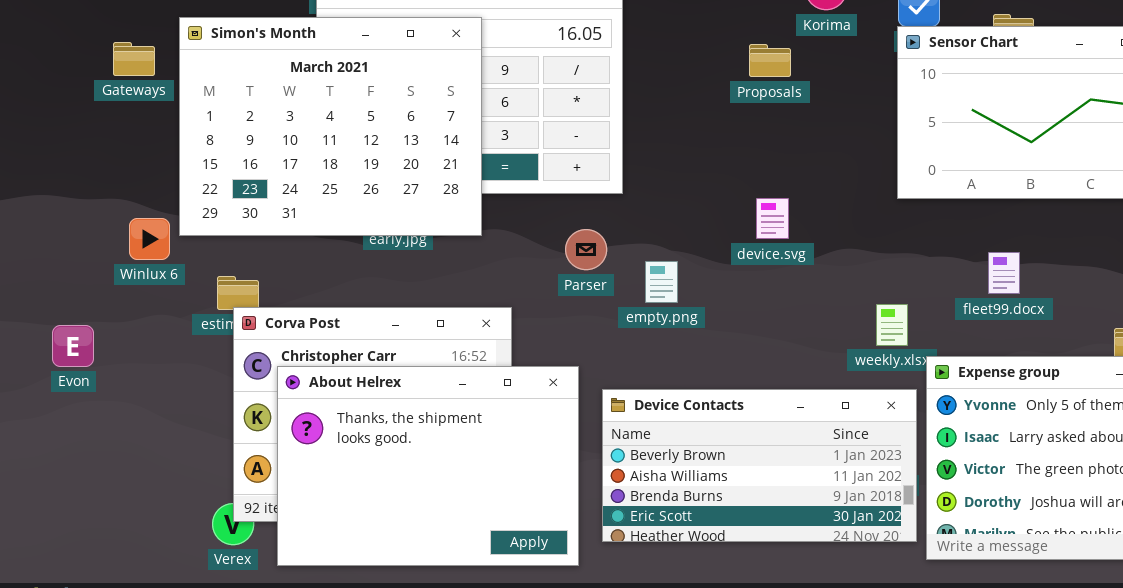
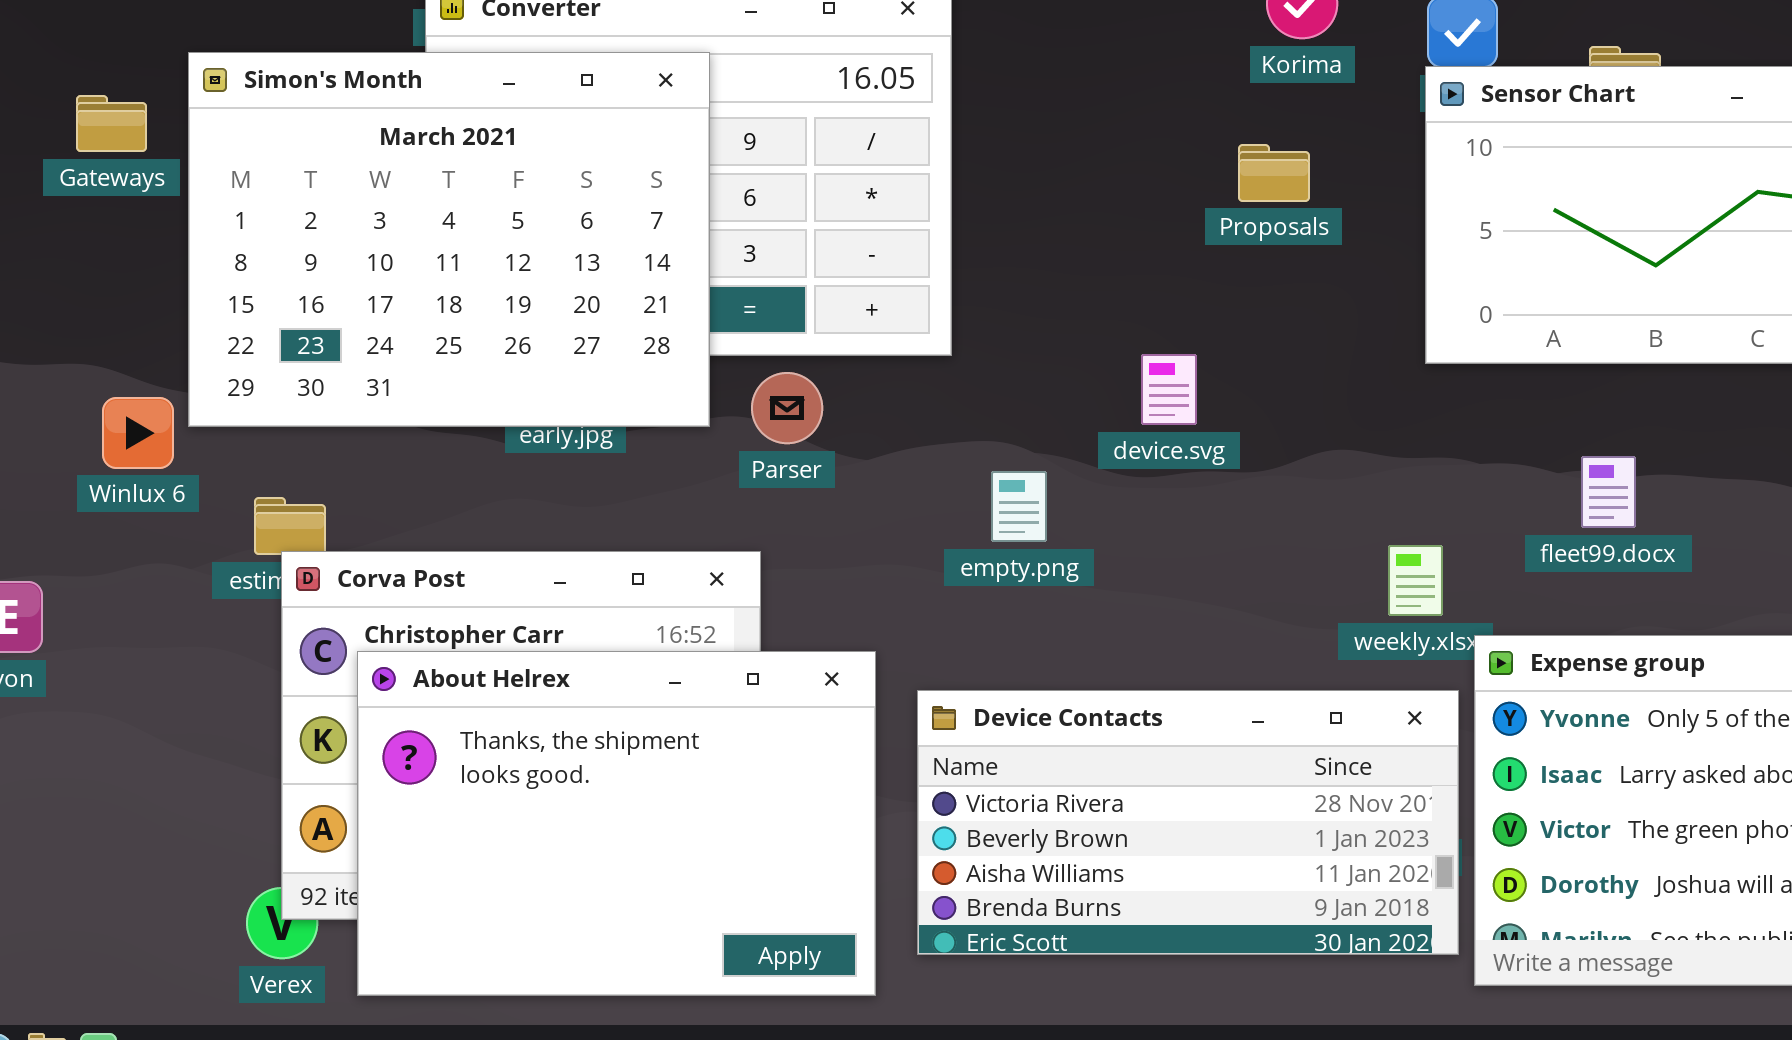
Proposals: [749,44,791,77] -> [1238,144,1310,202], moved
device.svg: [756,198,789,239] -> [1141,354,1197,425], moved
Parser: [565,229,607,270] -> [751,372,823,444], moved
Device Contacts: [602,389,917,542] -> [917,690,1459,955], scrolled up 1 row

